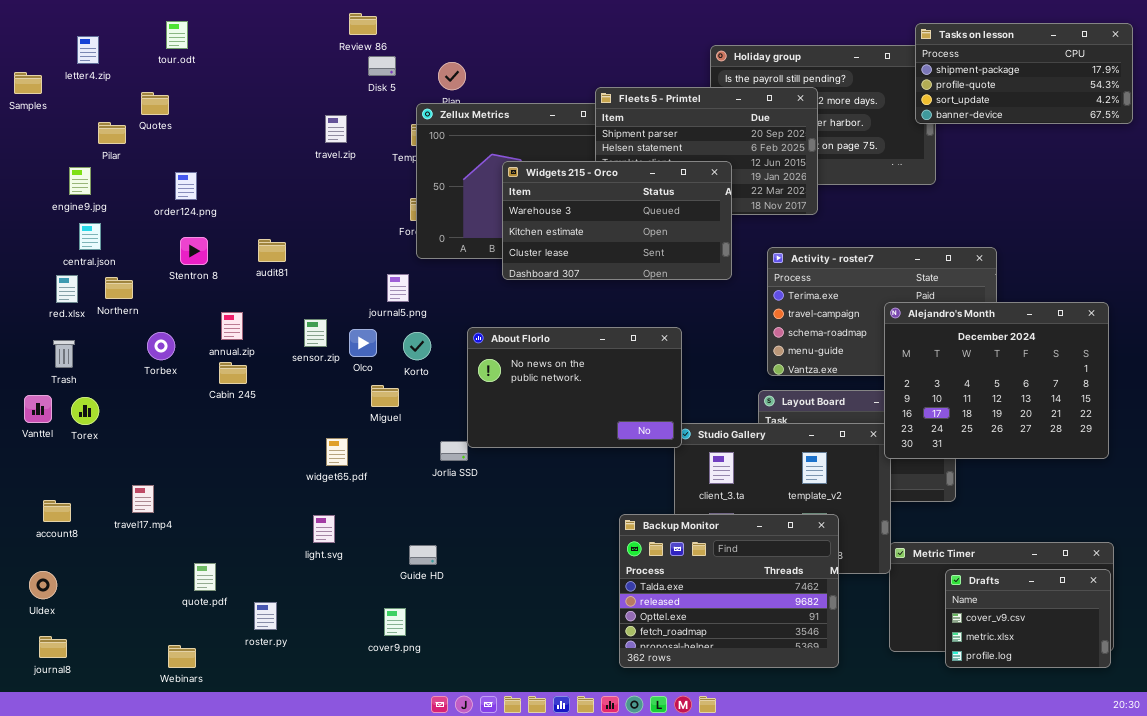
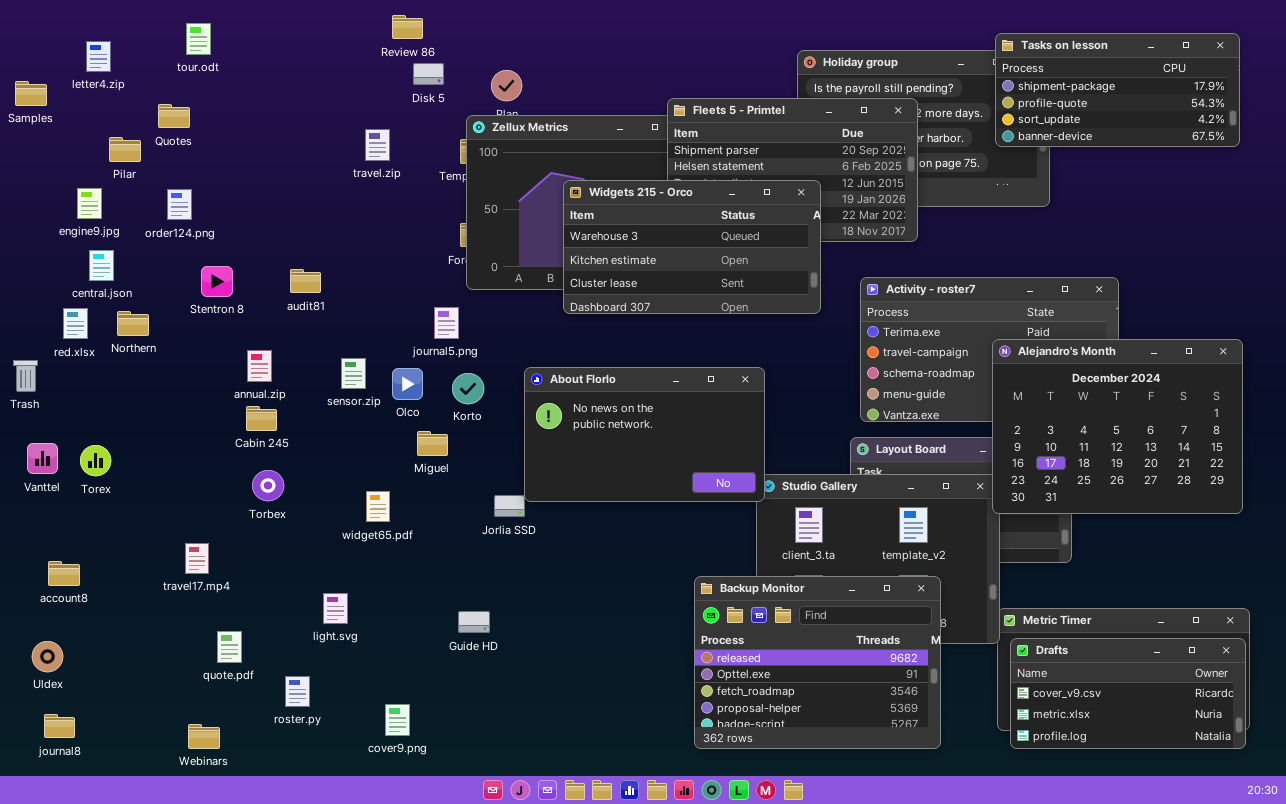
Tasks on lesson: [915,23,1133,124] -> [995,33,1240,147], moved
order124.png: [175,172,197,200] -> [167,189,192,220], moved
Torbex: [147,332,175,360] -> [252,470,284,501], moved
Trash: [53,340,75,368] -> [13,360,38,392], moved
travel17.mp4: [132,485,154,513] -> [185,543,209,574], moved
Backup Monitor: [619,514,839,668] -> [694,576,941,749], scrolled down 1 row
light.svg: [313,515,335,543] -> [323,593,348,624], moved
Drafts: [945,569,1111,668] -> [1010,638,1246,749], resized
cover9.png: [384,608,406,636] -> [385,704,410,736], moved

